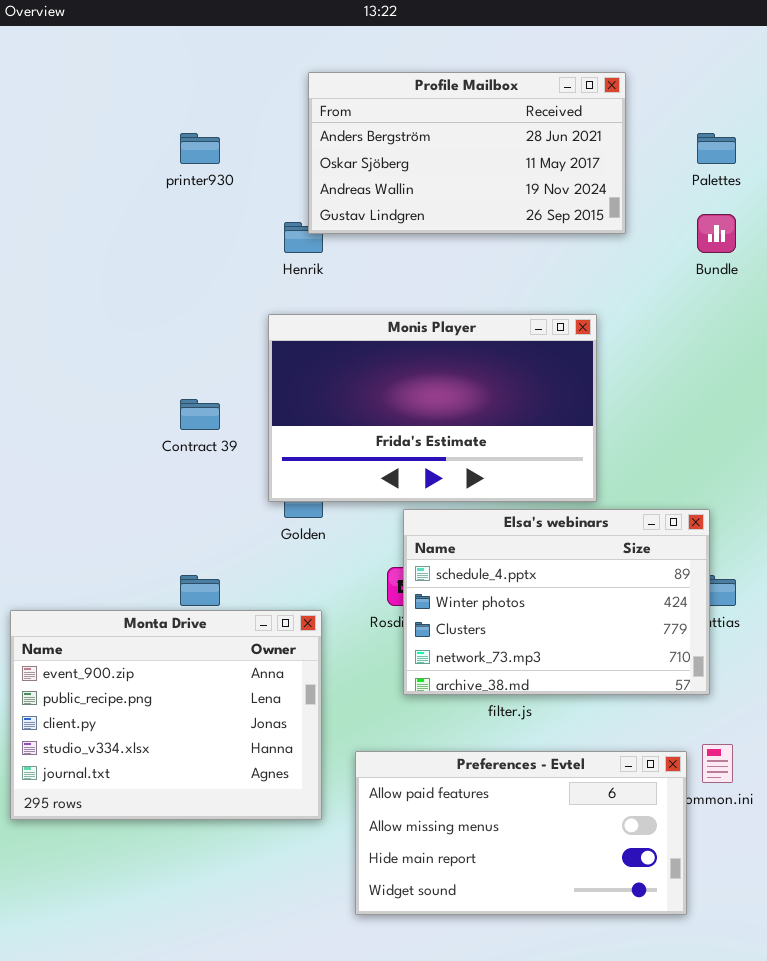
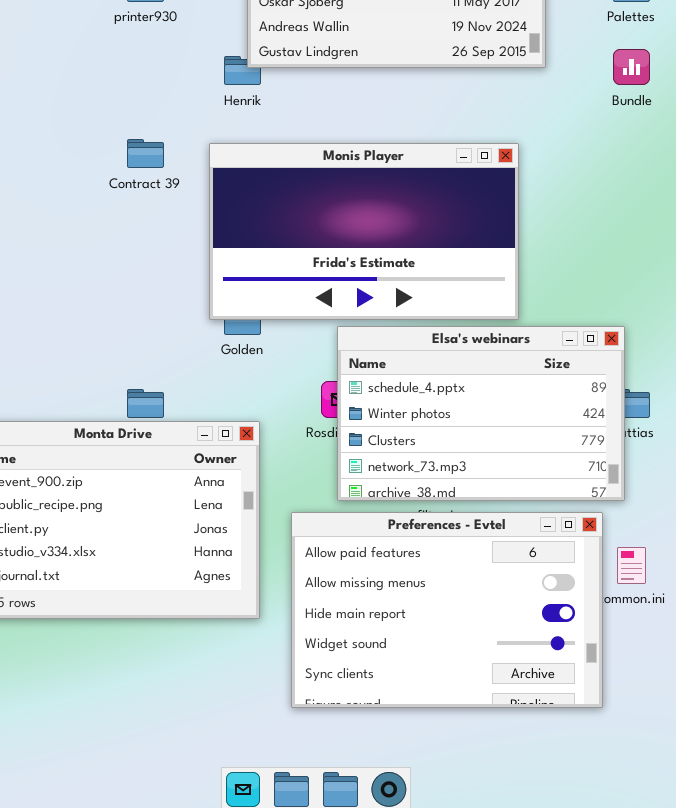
Contract 39: [180,399,220,430] -> [127,139,164,168], moved
Preferences - Evtel: [355,751,687,915] -> [291,512,603,708], resized

